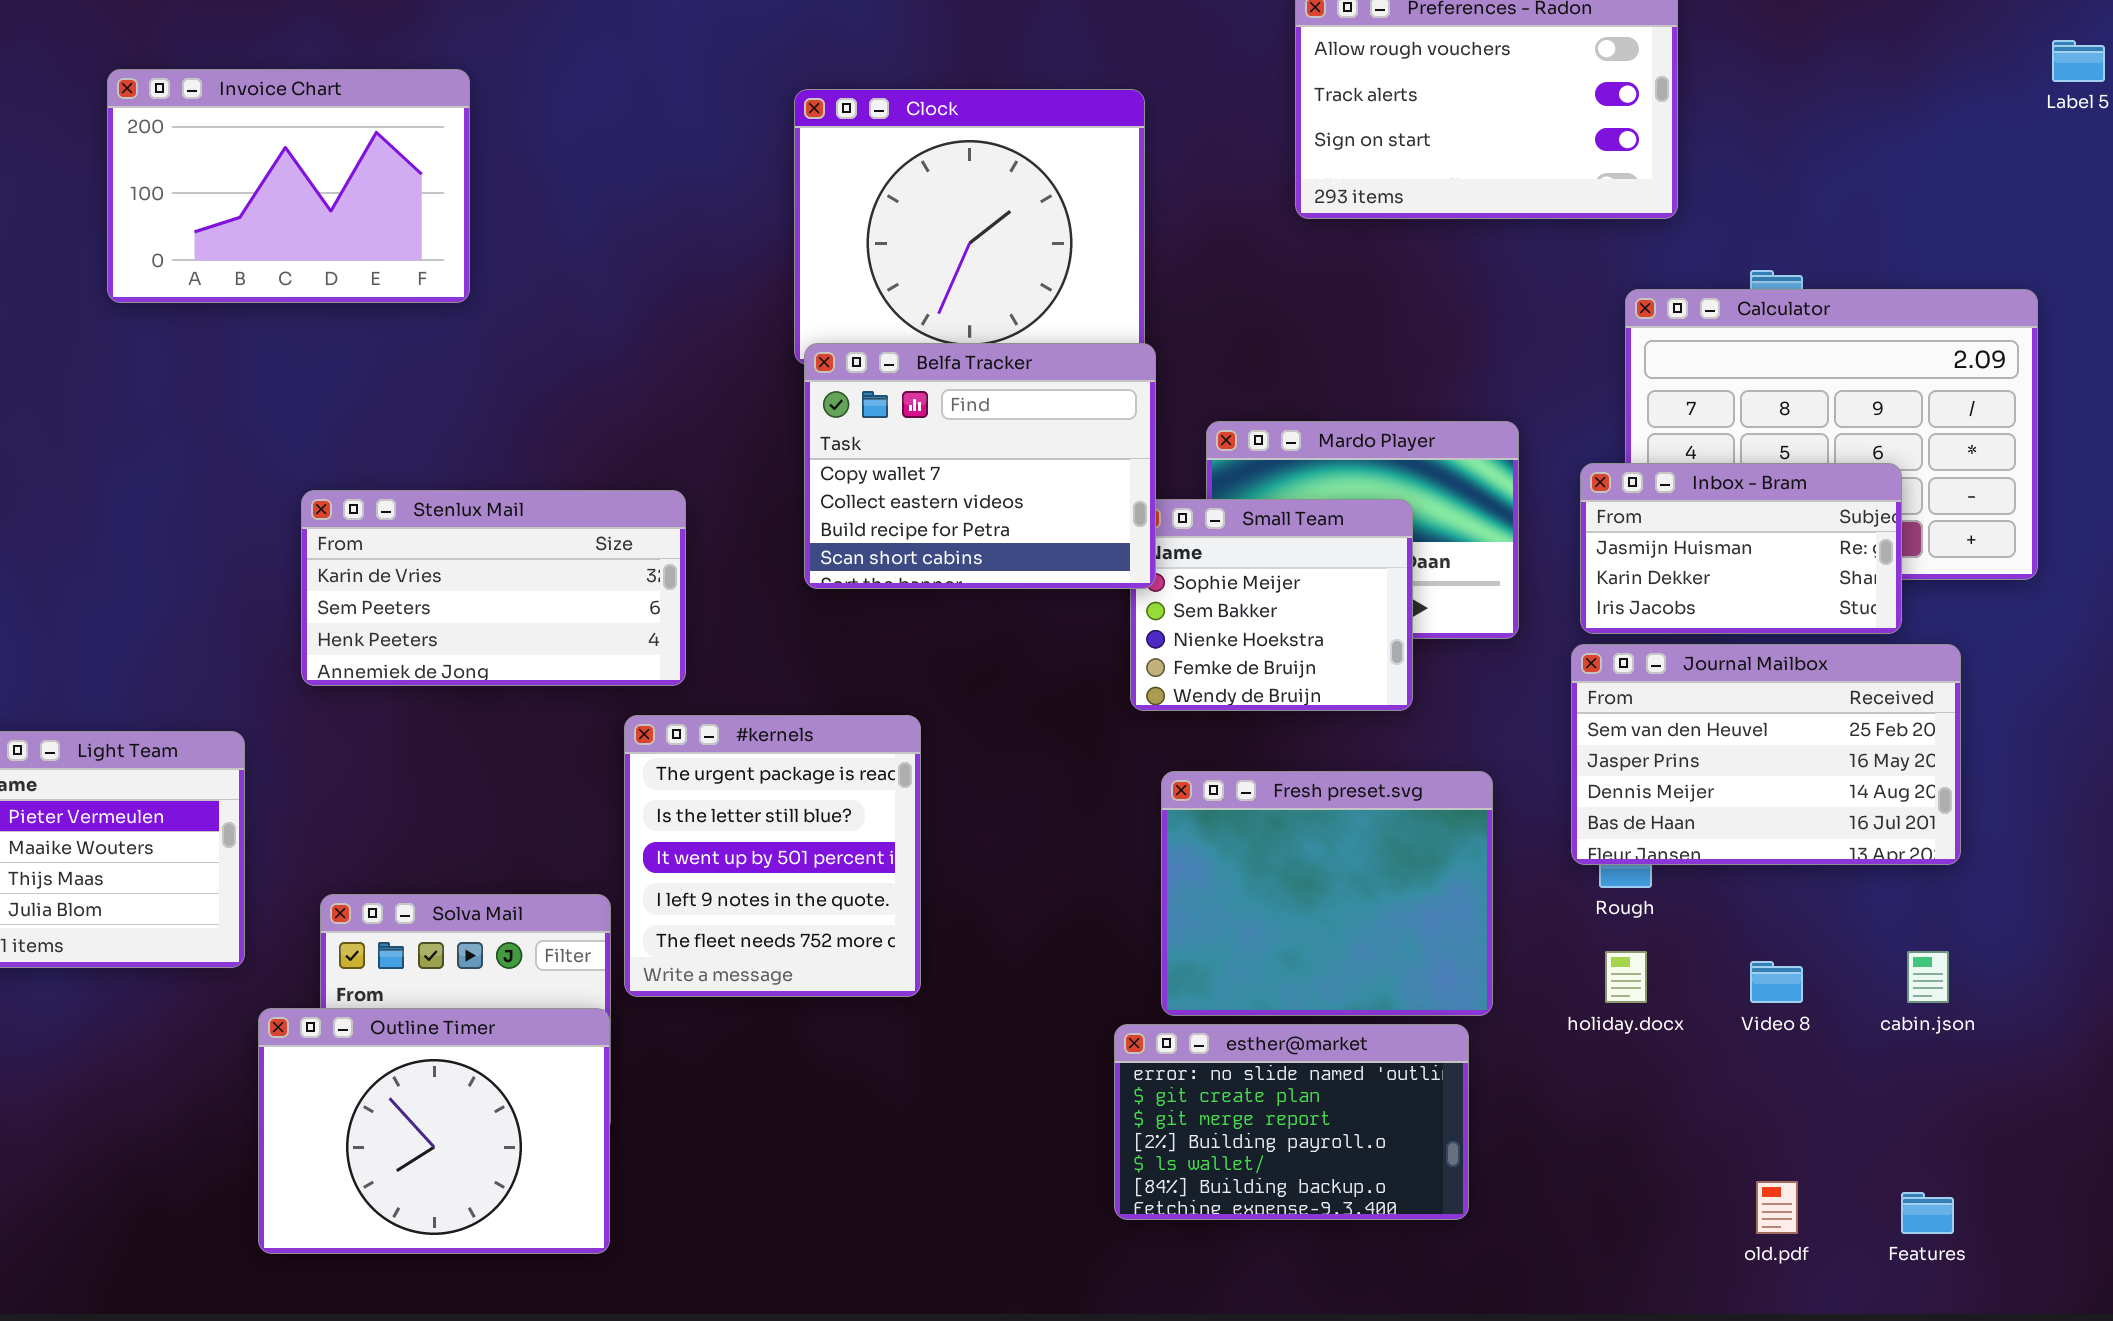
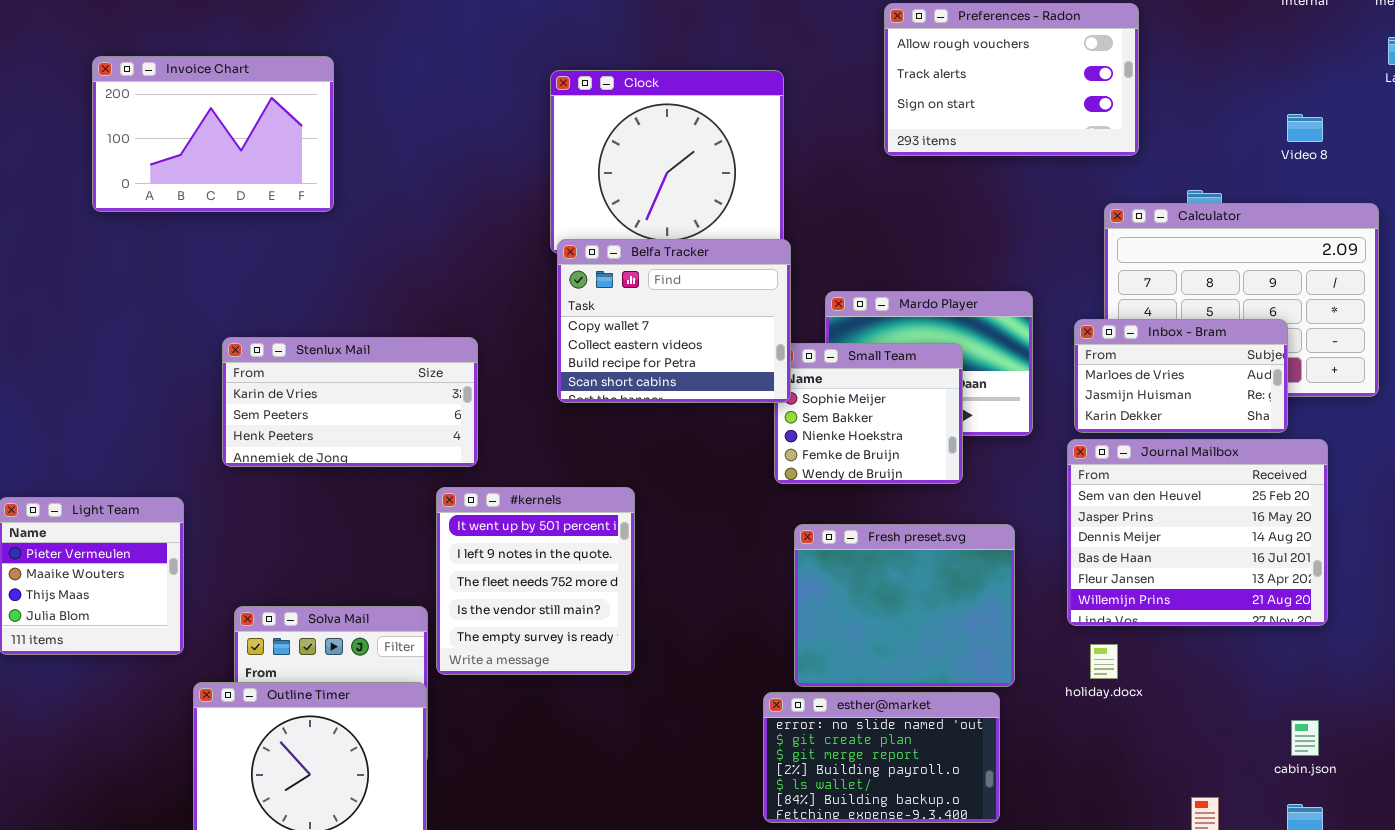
Inbox - Bram: [1580,463,1902,634] -> [1074,319,1288,433], scrolled up 1 row
Journal Mailbox: [1571,644,1961,865] -> [1067,439,1328,626], resized
#kernels: [624,715,921,997] -> [436,487,635,675], scrolled down 2 rows
cabin.json: [1907,951,1949,1003] -> [1291,720,1319,756], moved
Video 8: [1750,961,1803,1003] -> [1287,114,1323,142], moved

